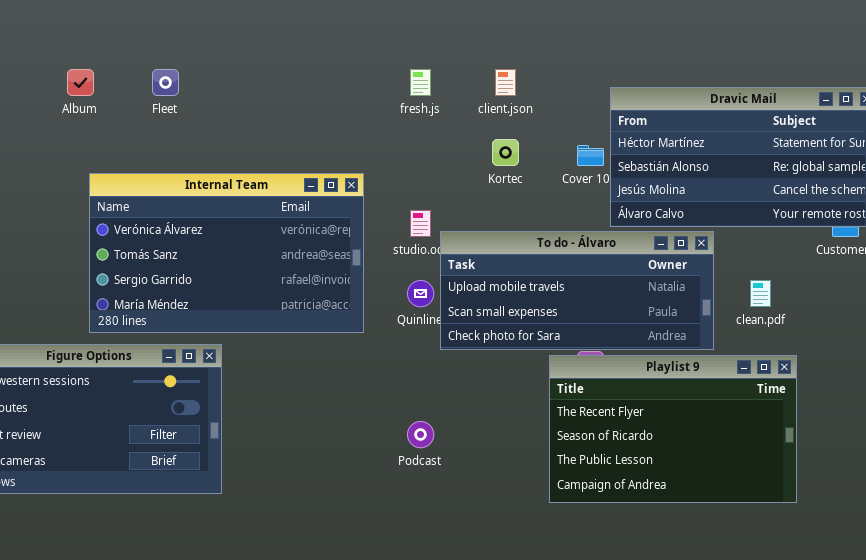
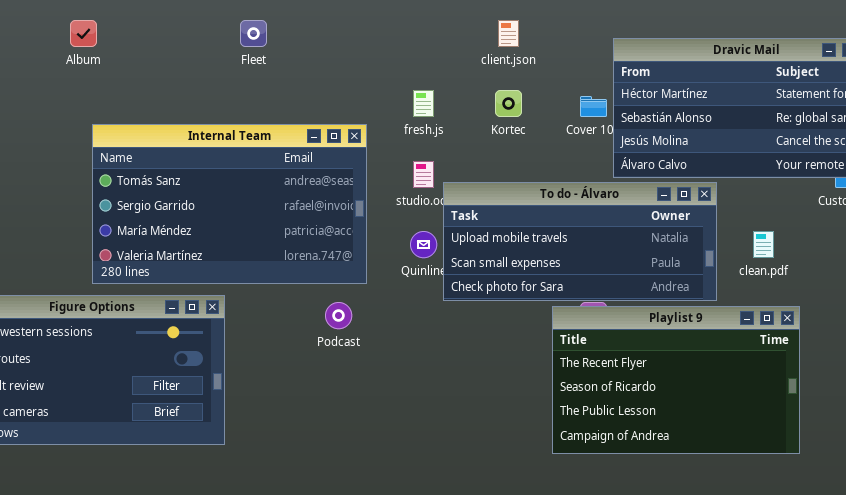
Fleet: [152,69,179,96] -> [240,20,267,47], moved
fresh.js: [410,69,431,96] -> [413,90,434,117], moved
Internal Team: [89,173,364,333] -> [92,124,367,284], scrolled down 1 row
Podcast: [407,421,434,448] -> [325,302,352,329], moved

